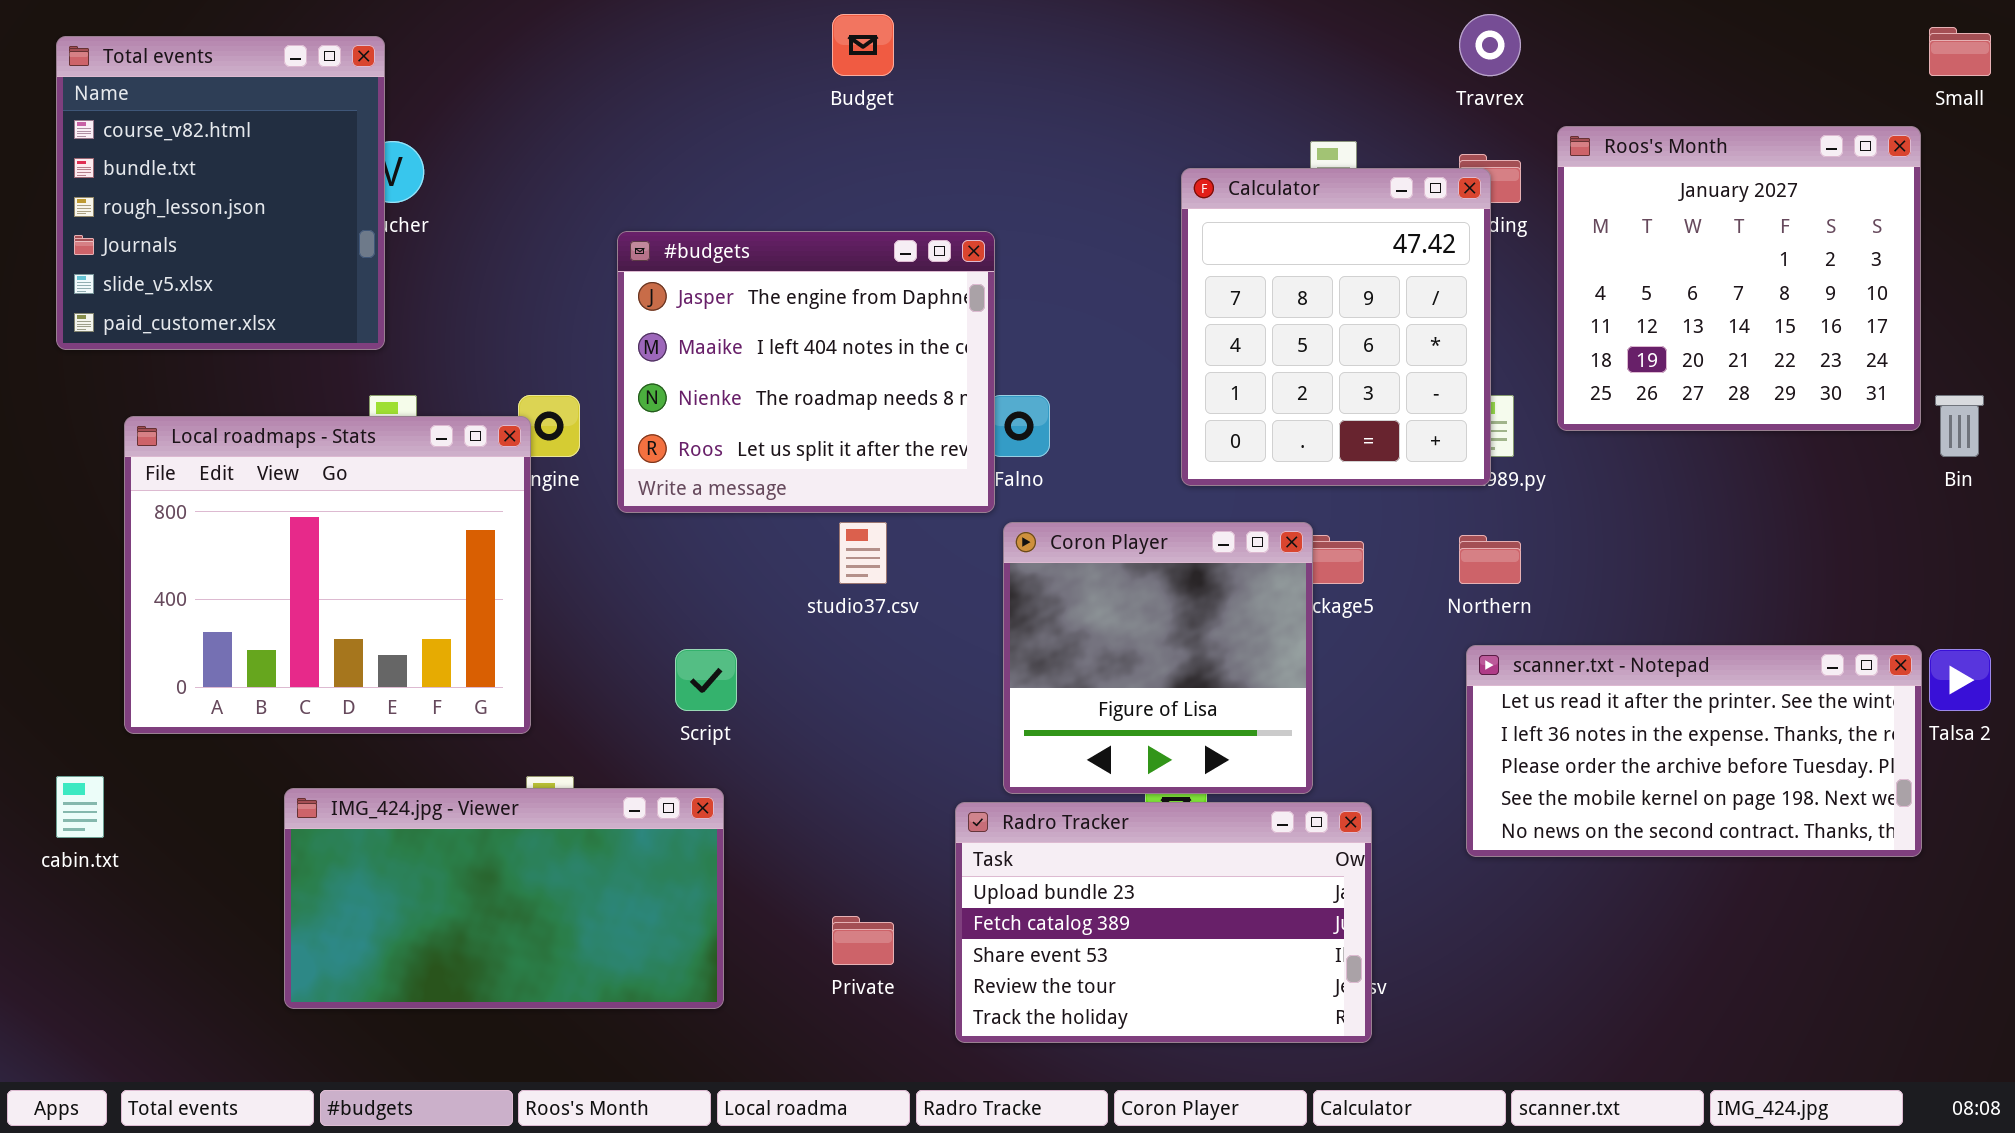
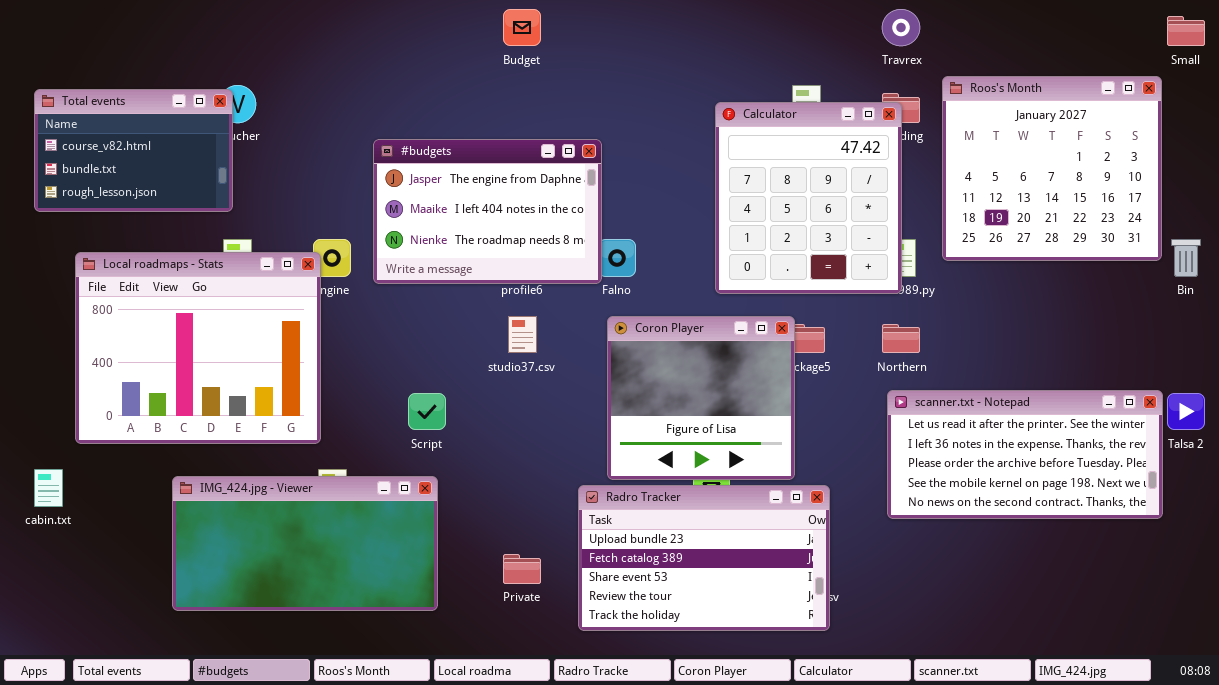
Total events: [56,36,385,350] -> [34,89,233,212], resized
#budgets: [617,231,995,513] -> [373,139,602,284], resized

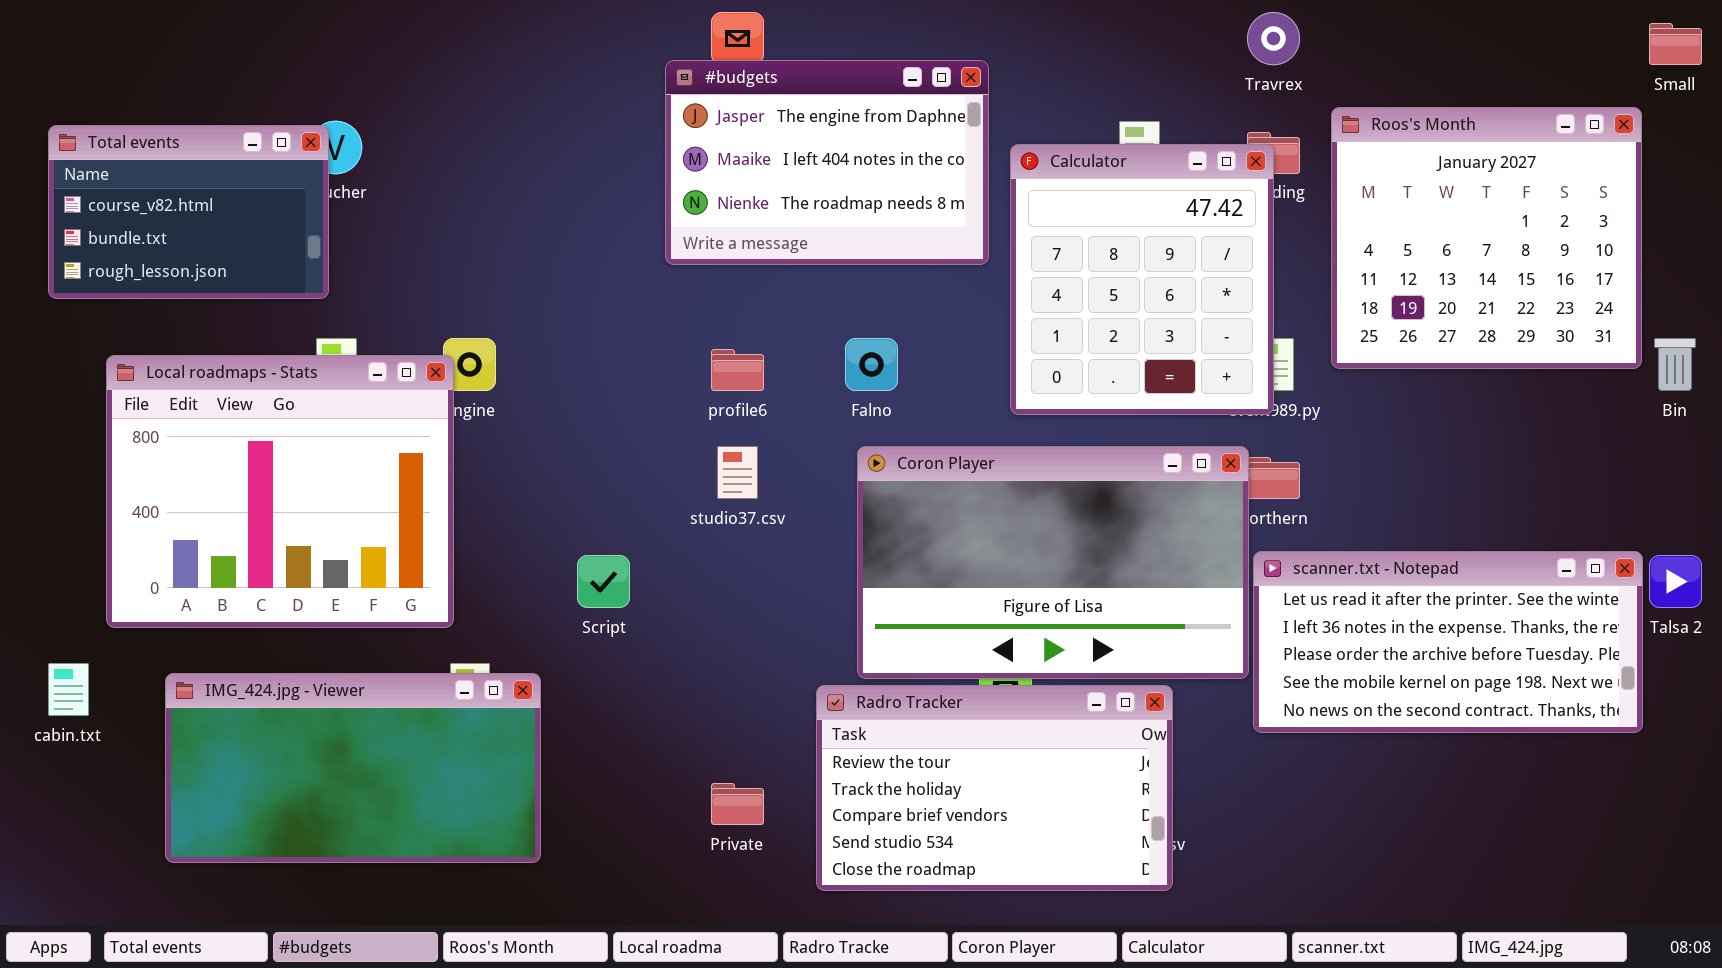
#budgets: [373,139,602,284] -> [665,60,989,265], moved
Coron Player: [607,316,795,480] -> [857,446,1249,679], resized
IMG_424.jpg - Viewer: [172,476,438,611] -> [165,673,541,863], moved
Radro Tracker: [578,485,830,631] -> [816,685,1173,891], scrolled down 3 rows

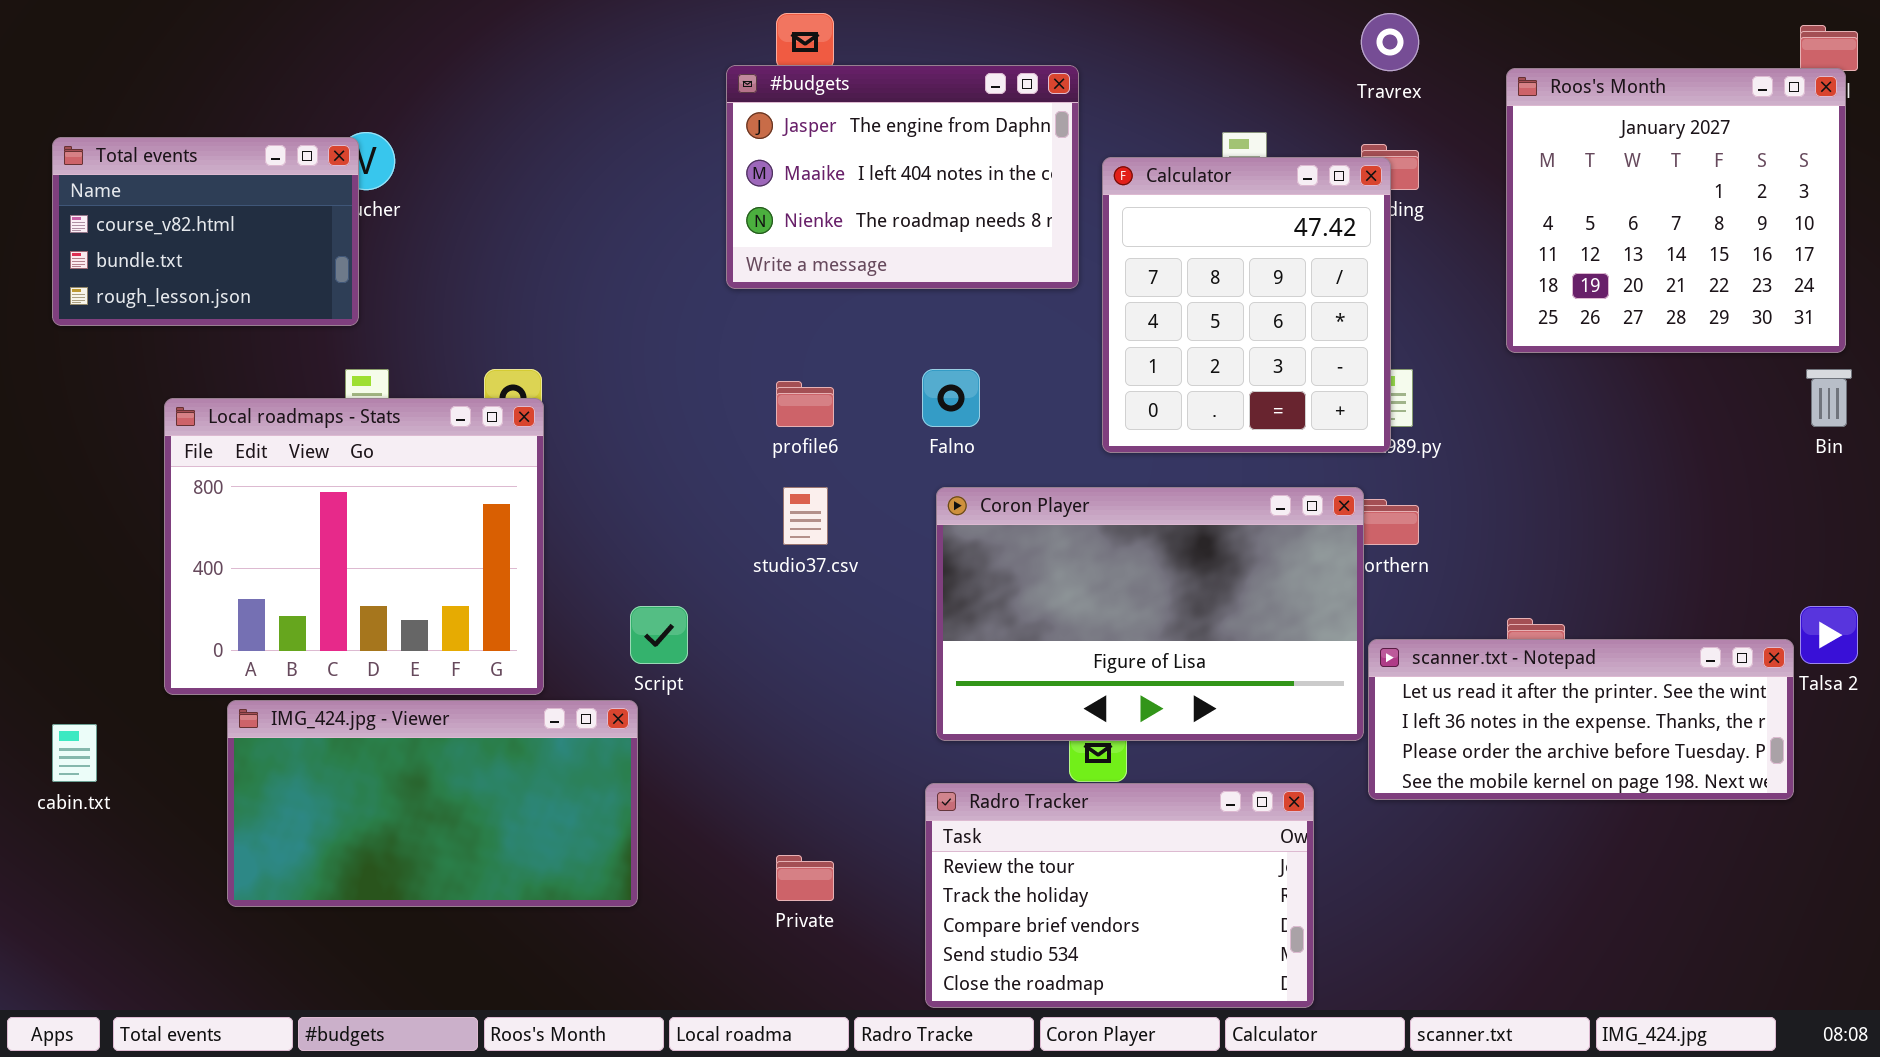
Roos's Month: [1331,107,1642,369] -> [1506,68,1846,353], moved
Local roadmaps - Stats: [106,355,454,628] -> [164,398,544,695], moved
scanner.txt - Notepad: [1253,551,1643,733] -> [1368,639,1794,800], resized
IMG_424.jpg - Viewer: [165,673,541,863] -> [227,700,638,907], moved
Radro Tracker: [816,685,1173,891] -> [925,783,1314,1008], moved

